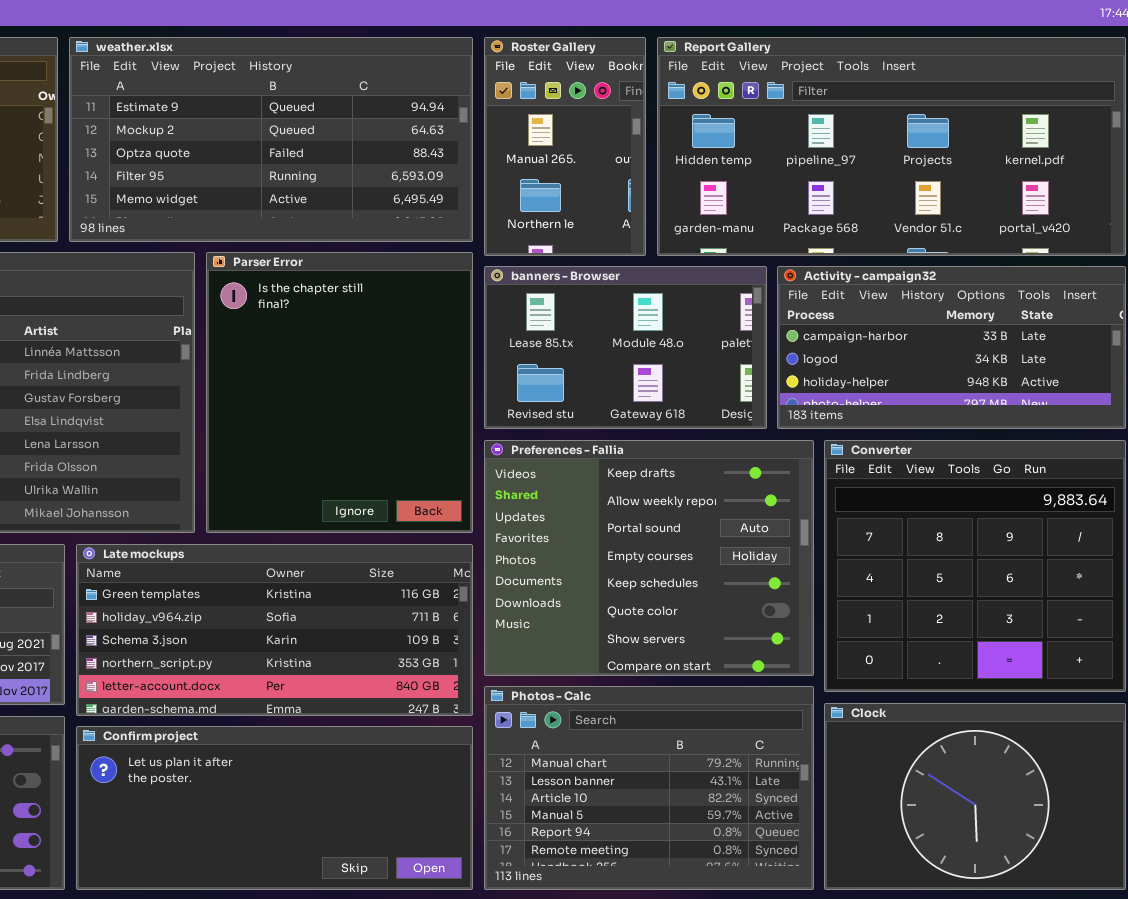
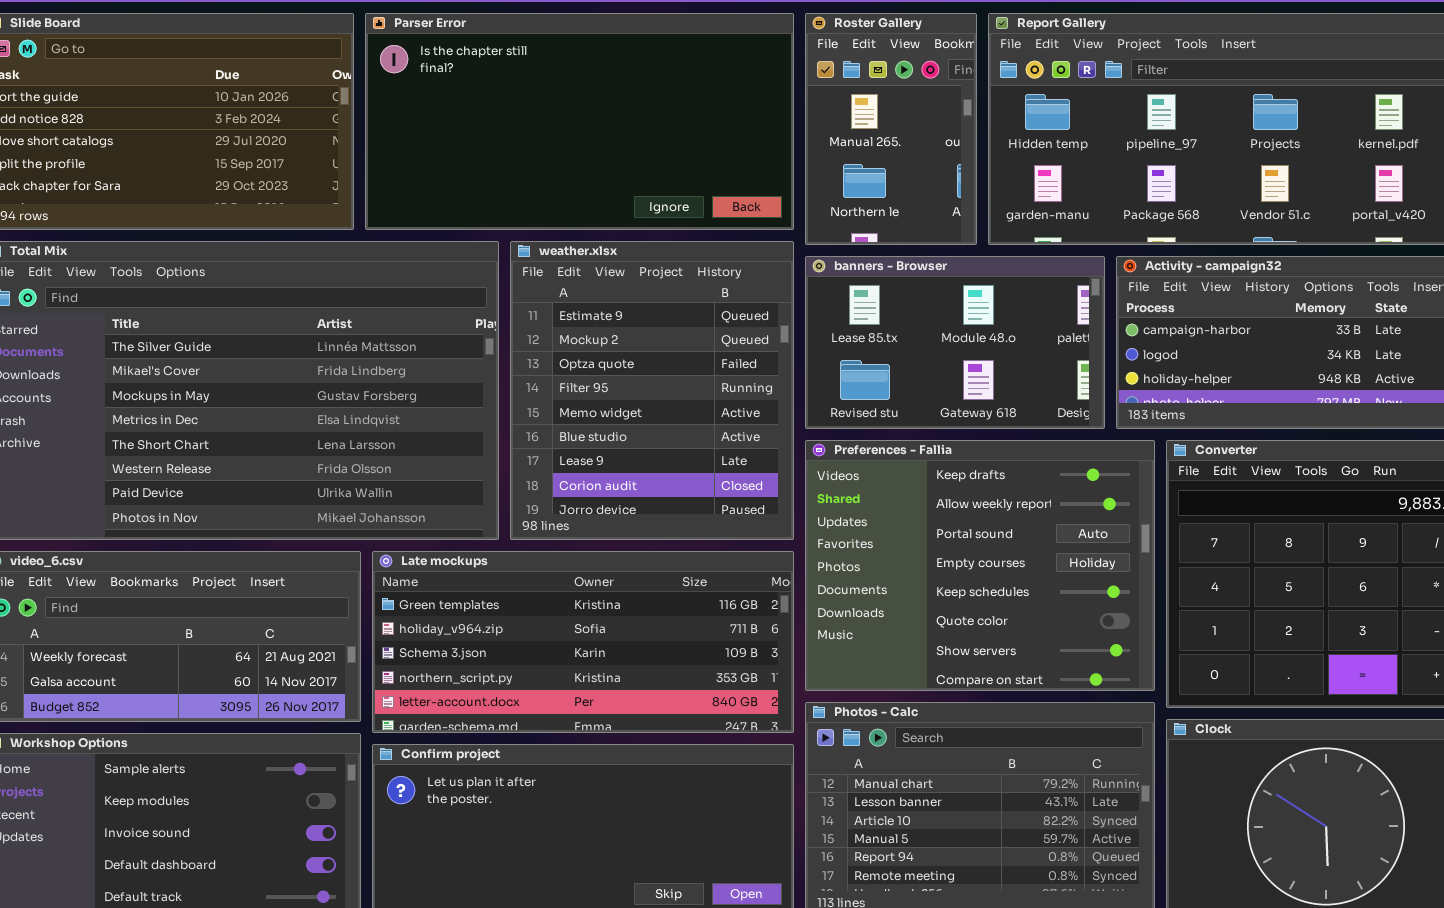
weather.xlsx: [69,37,473,242] -> [510,241,794,540], moved, resized
Parser Error: [206,252,473,533] -> [365,13,794,230], moved, resized

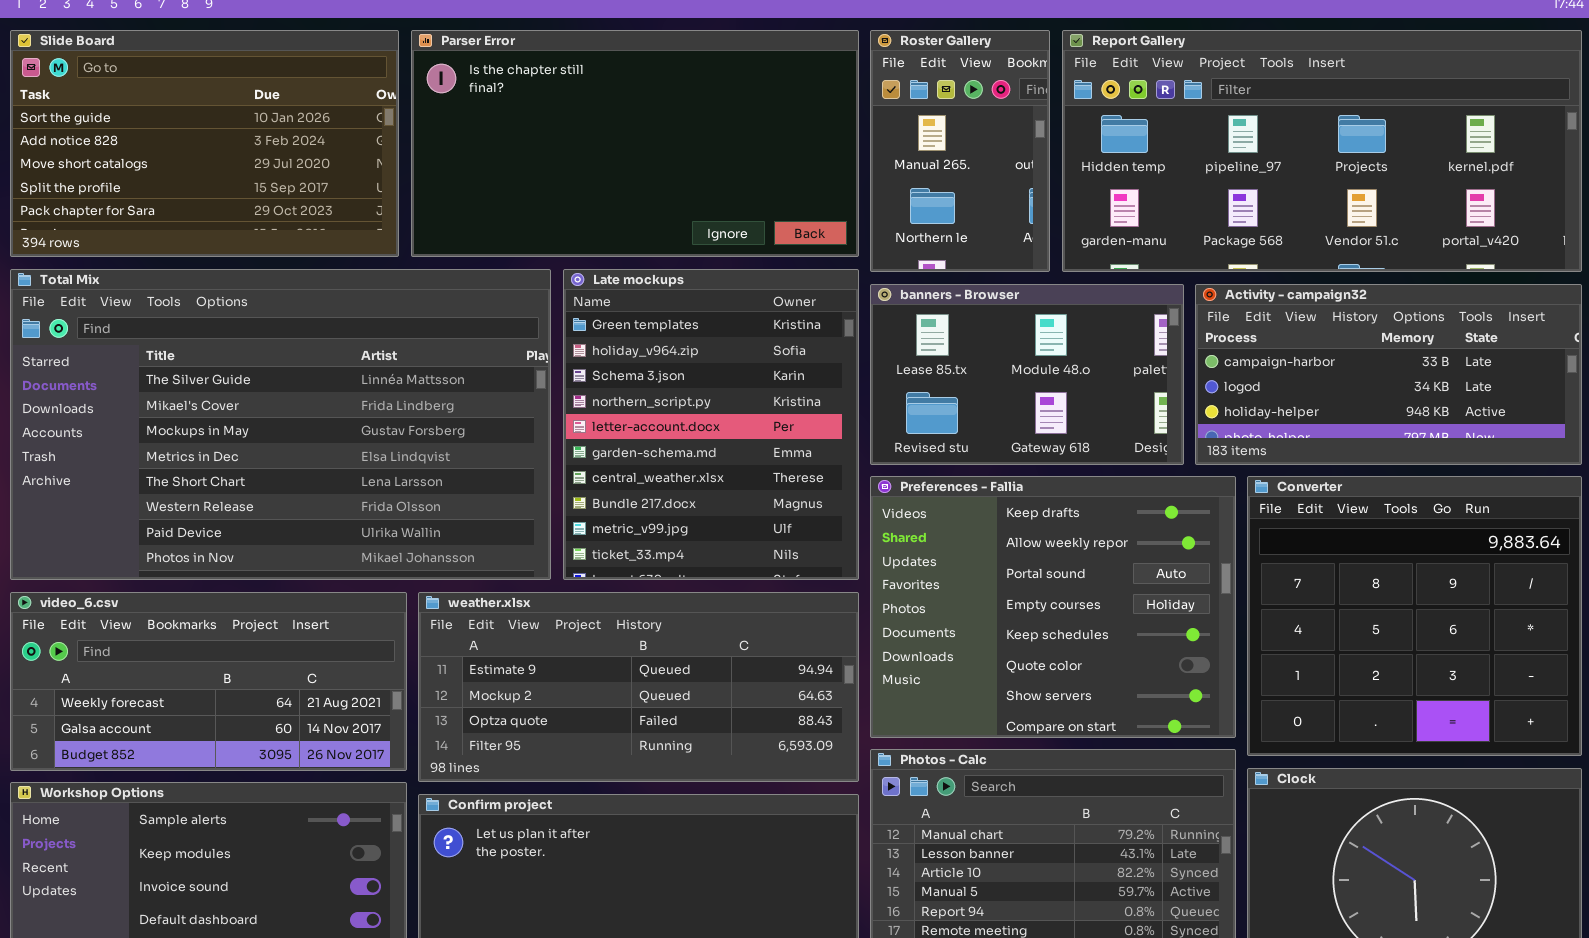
weather.xlsx: [510,241,794,540] -> [418,592,859,782], moved, resized
Late mockups: [372,551,794,733] -> [563,269,859,580], moved, resized

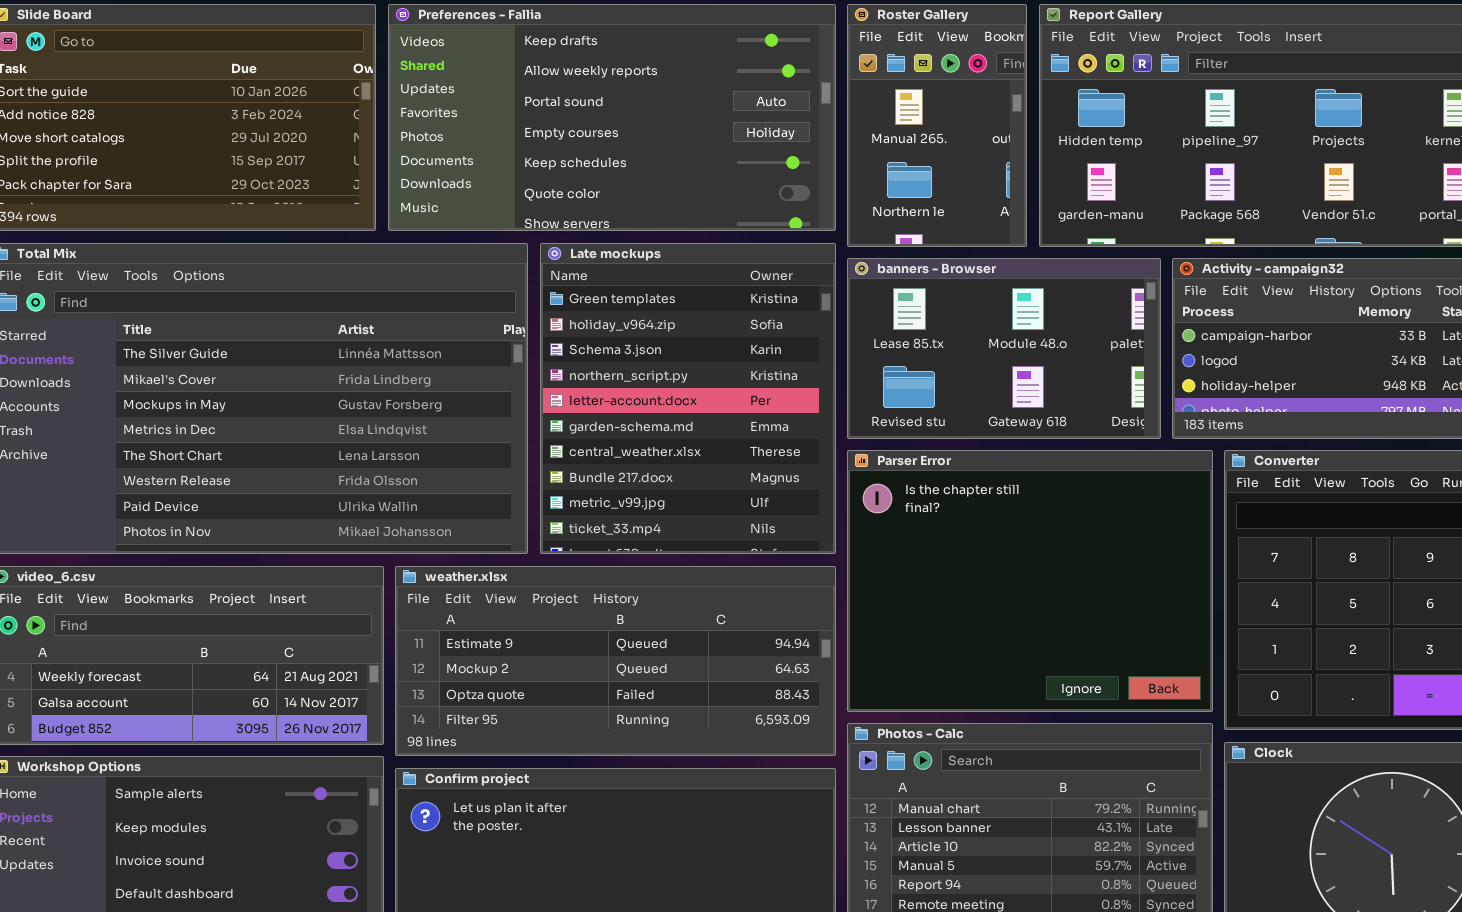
Parser Error: [411,30,859,257] -> [847,450,1213,712], moved, resized
Preferences - Fallia: [870,476,1236,738] -> [388,4,836,231], moved, resized

